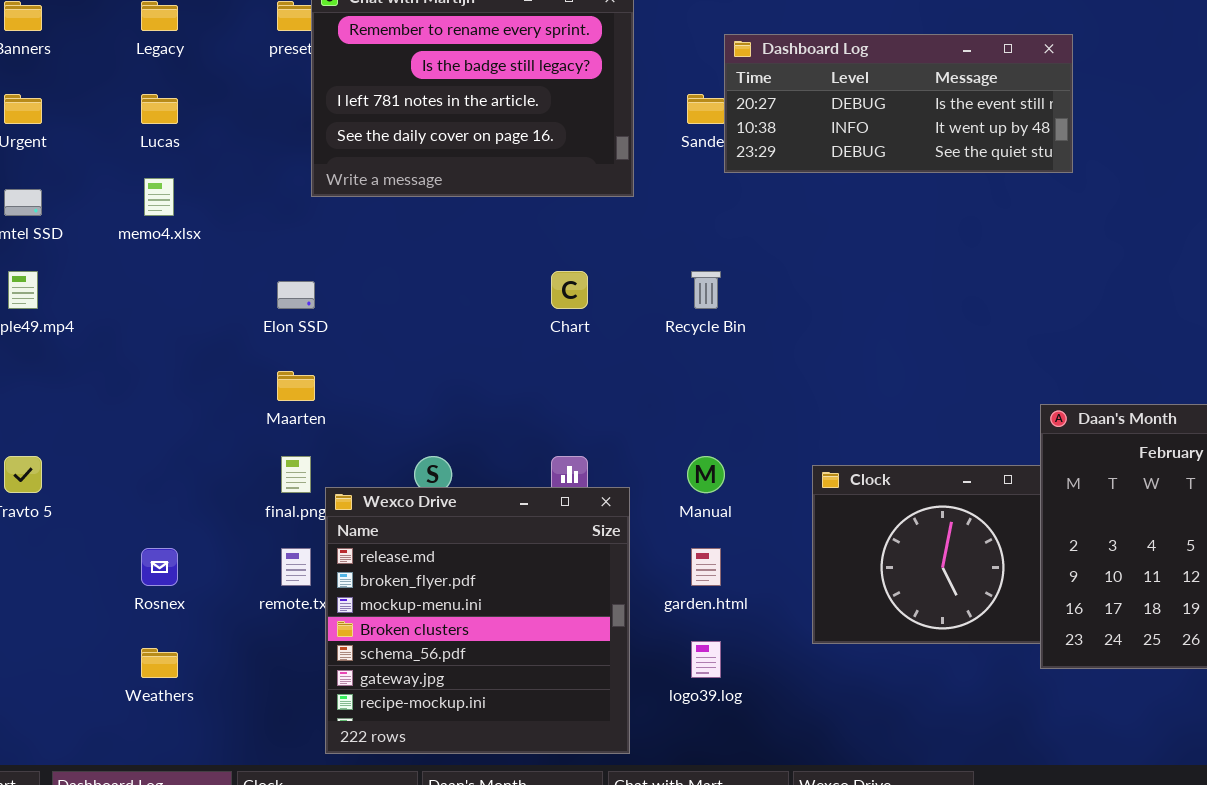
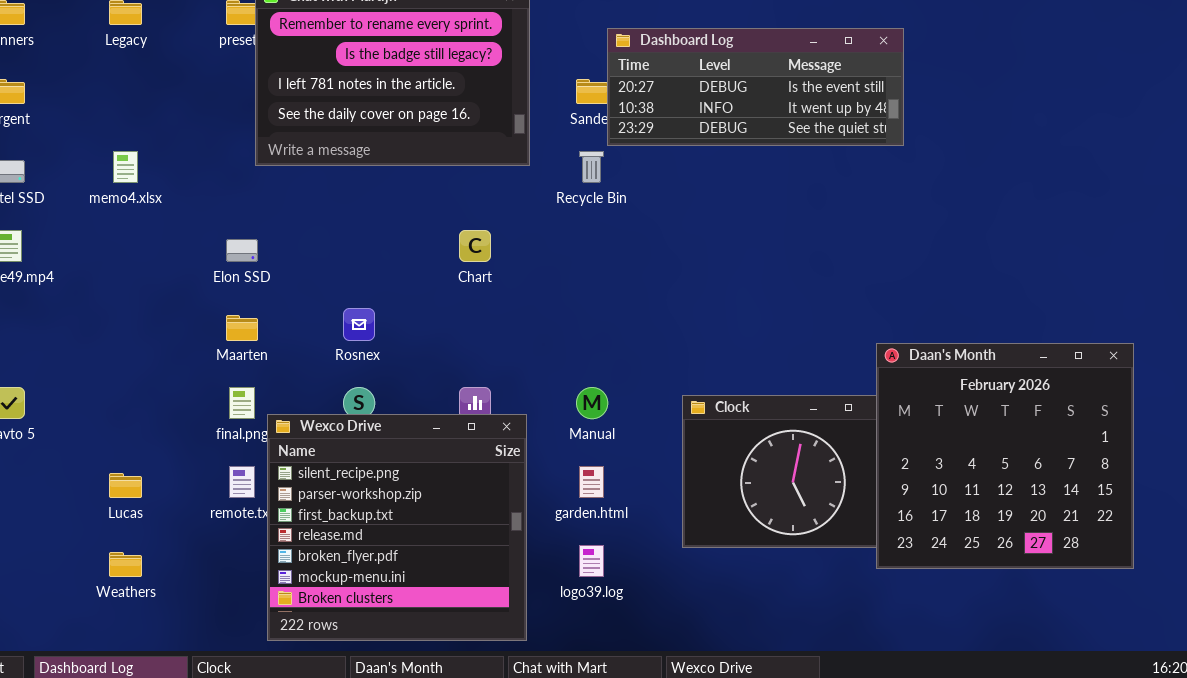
Lucas: [141,94,178,124] -> [109,473,142,498], moved
Recycle Bin: [691,271,721,309] -> [579,151,604,183], moved
Wexco Drive: [325,487,630,754] -> [267,414,527,641], scrolled up 3 rows
Rosnex: [141,548,178,586] -> [343,308,375,341], moved

